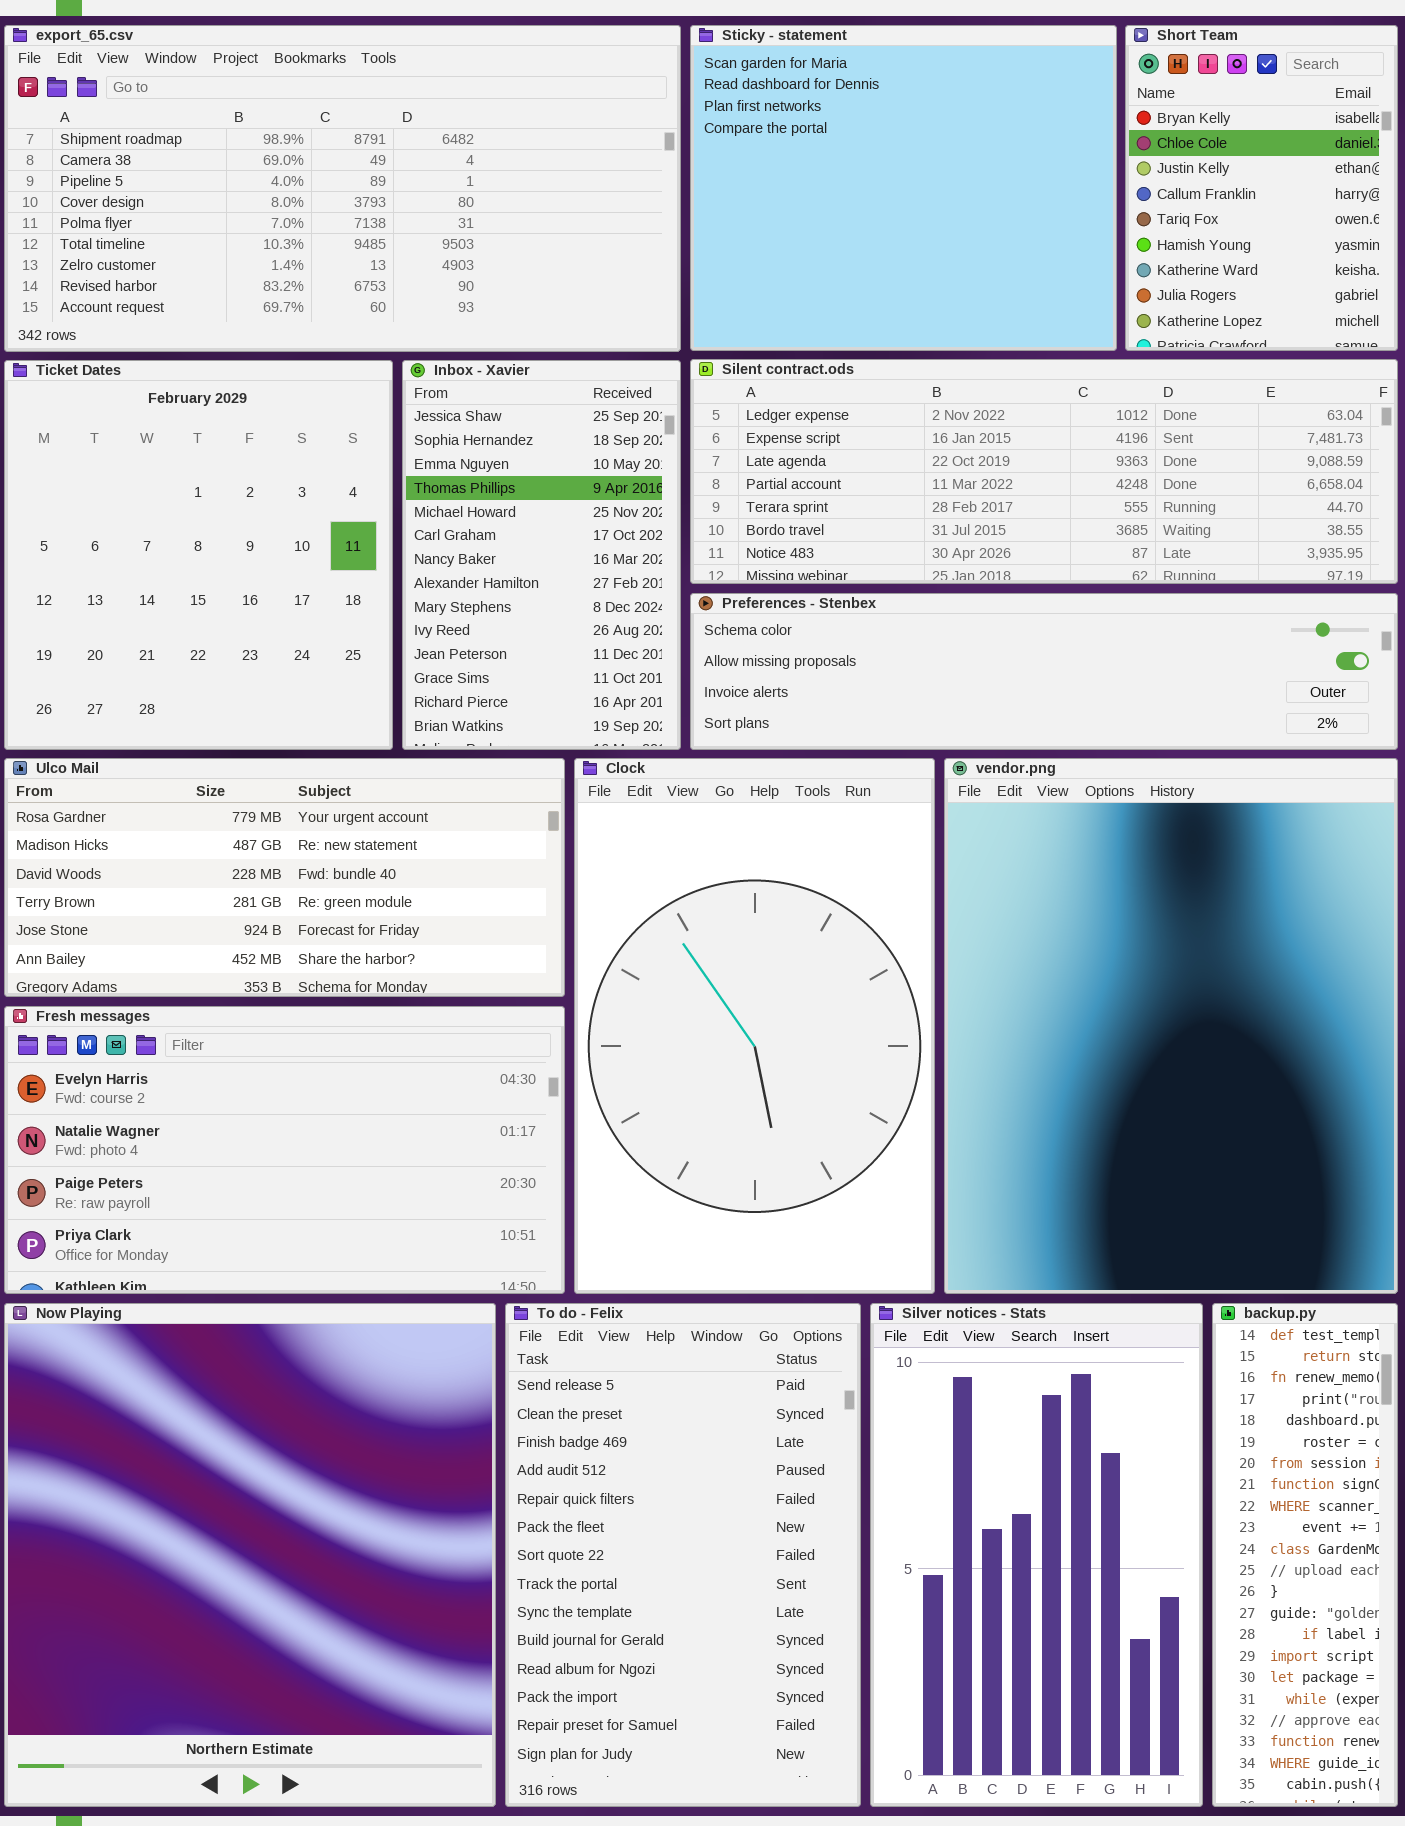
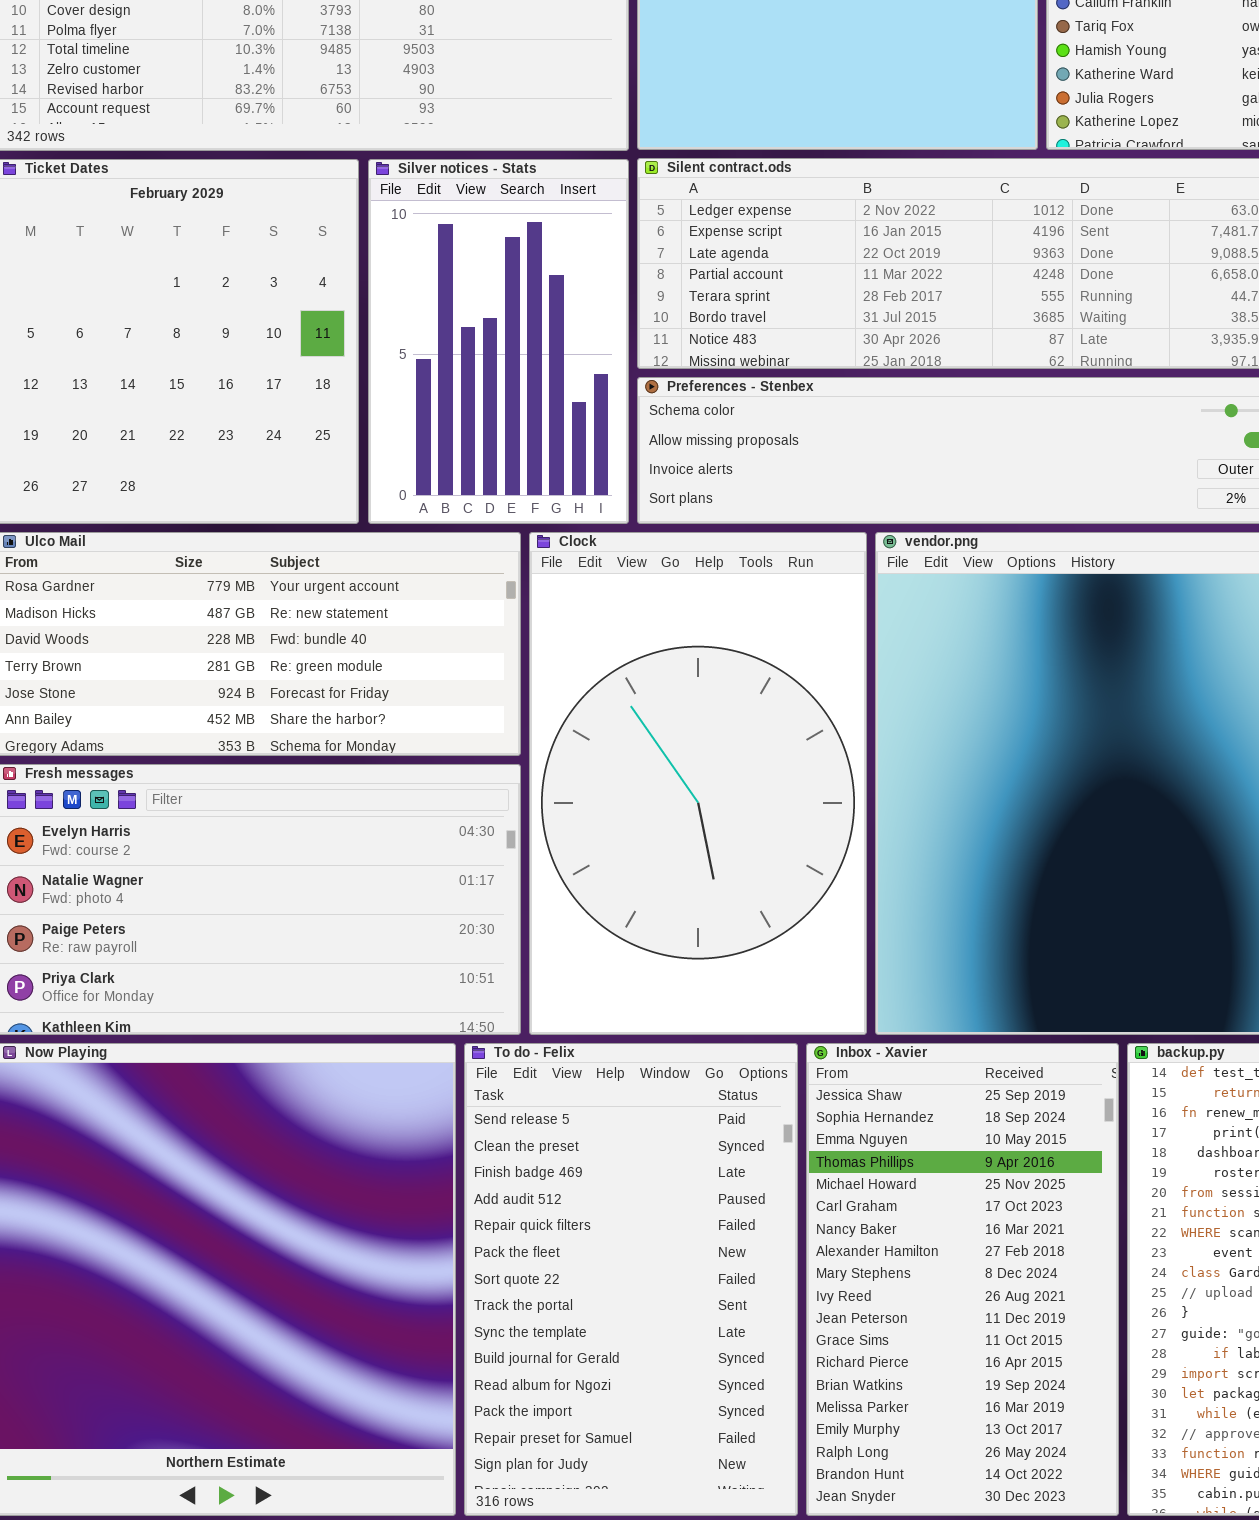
Inbox - Xavier: [402,360,681,750] -> [806,1043,1119,1516], moved, resized
Silver notices - Stats: [870,1303,1203,1807] -> [368,159,629,524], moved, resized

